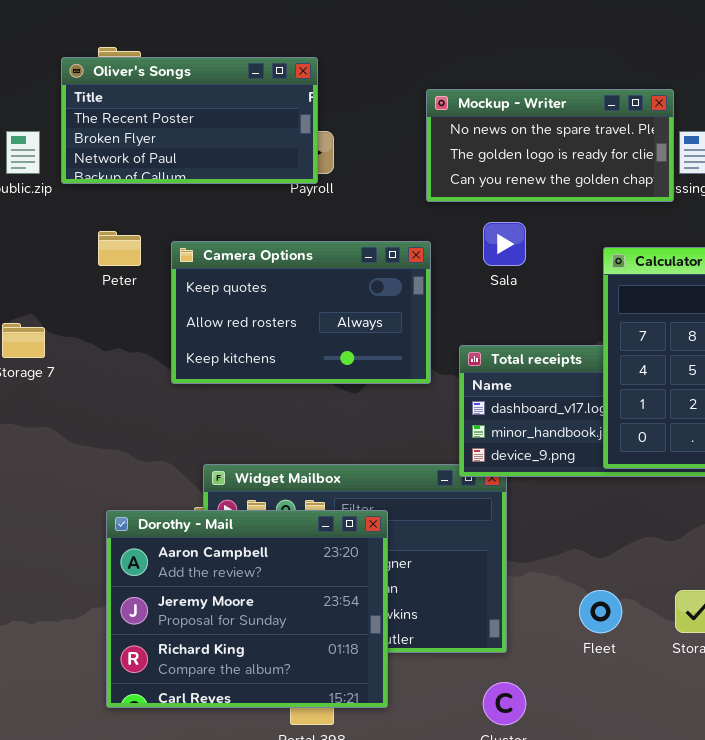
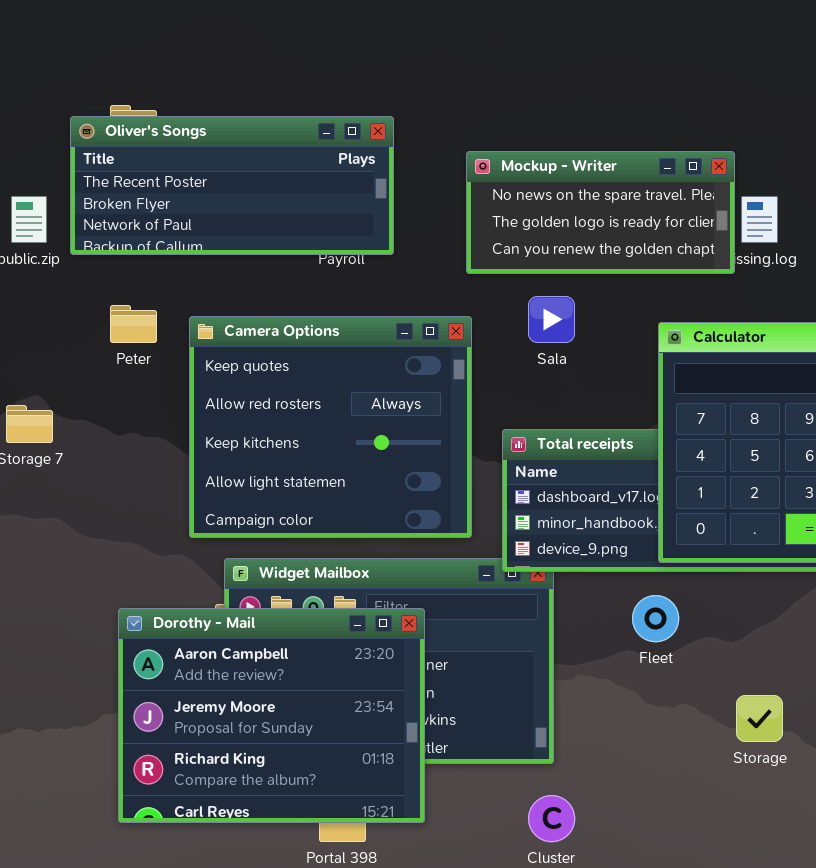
Oliver's Songs: [61,57,318,184] -> [70,116,394,255], resized
Camera Options: [171,241,431,384] -> [189,316,472,538], resized
Fleet: [579,590,622,633] -> [632,595,679,642], moved

